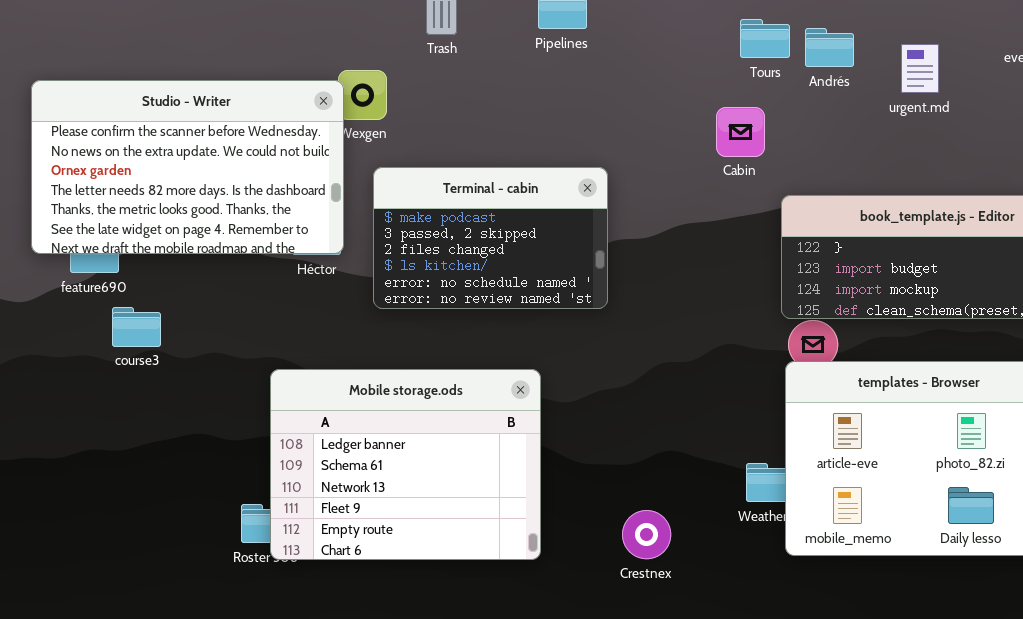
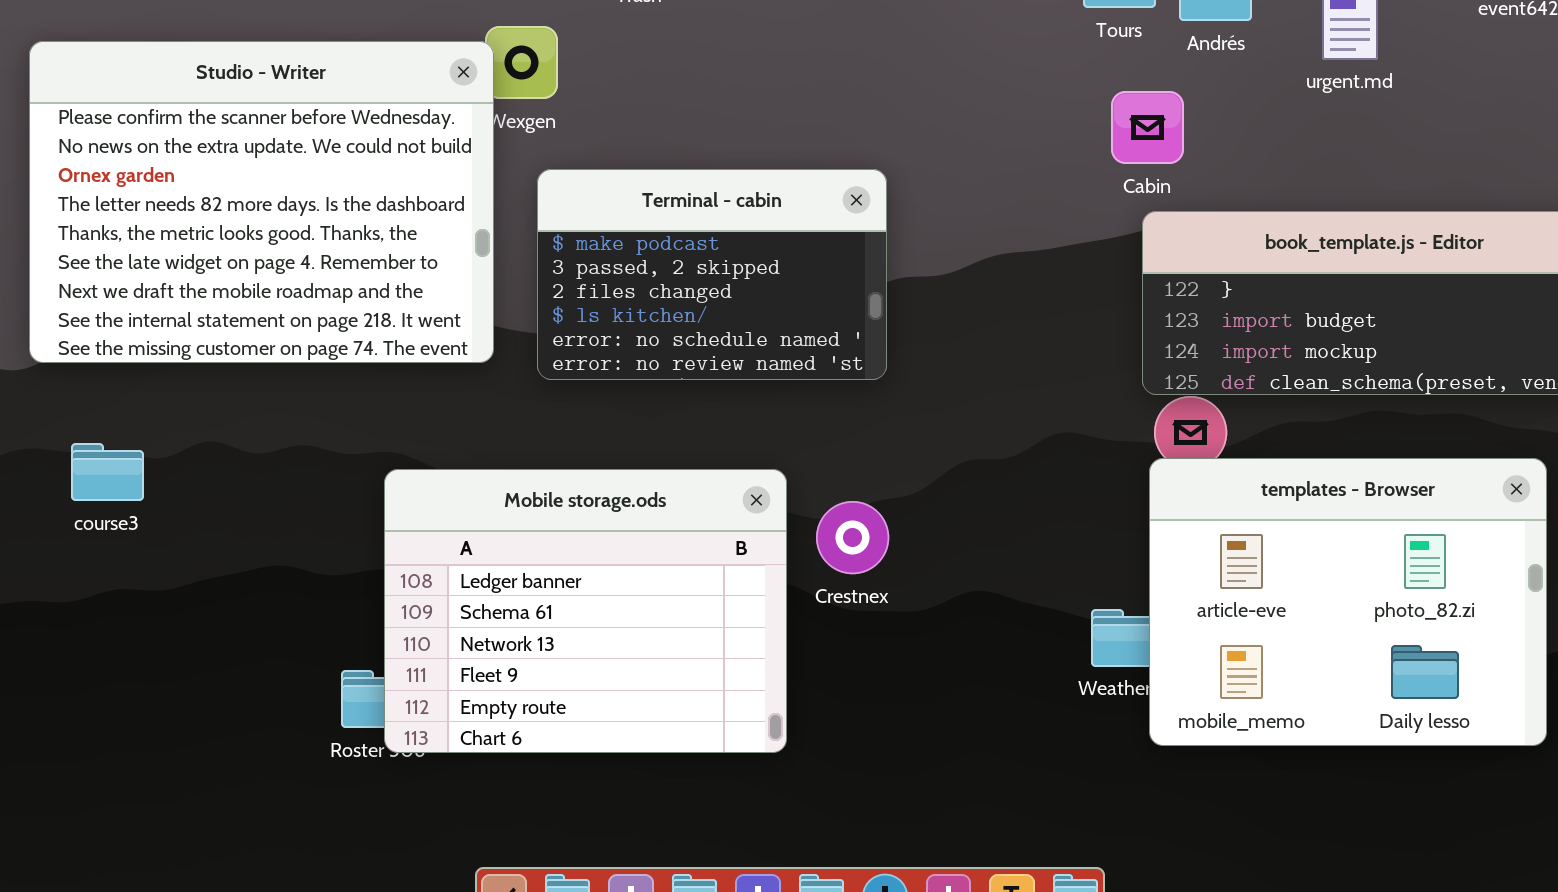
Studio - Writer: [31,80,344,254] -> [29,41,494,363], resized
Cabin: [716,107,765,157] -> [1111,91,1184,164], moved
course3: [112,307,161,347] -> [71,443,144,501], moved
Crestnex: [622,510,671,559] -> [816,501,889,574], moved

